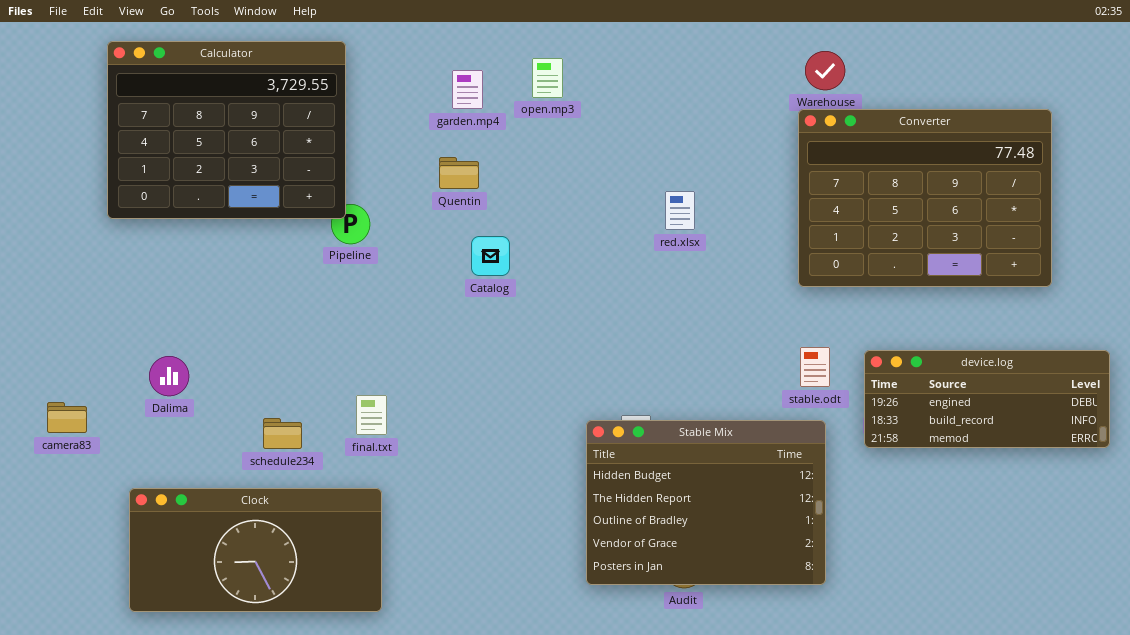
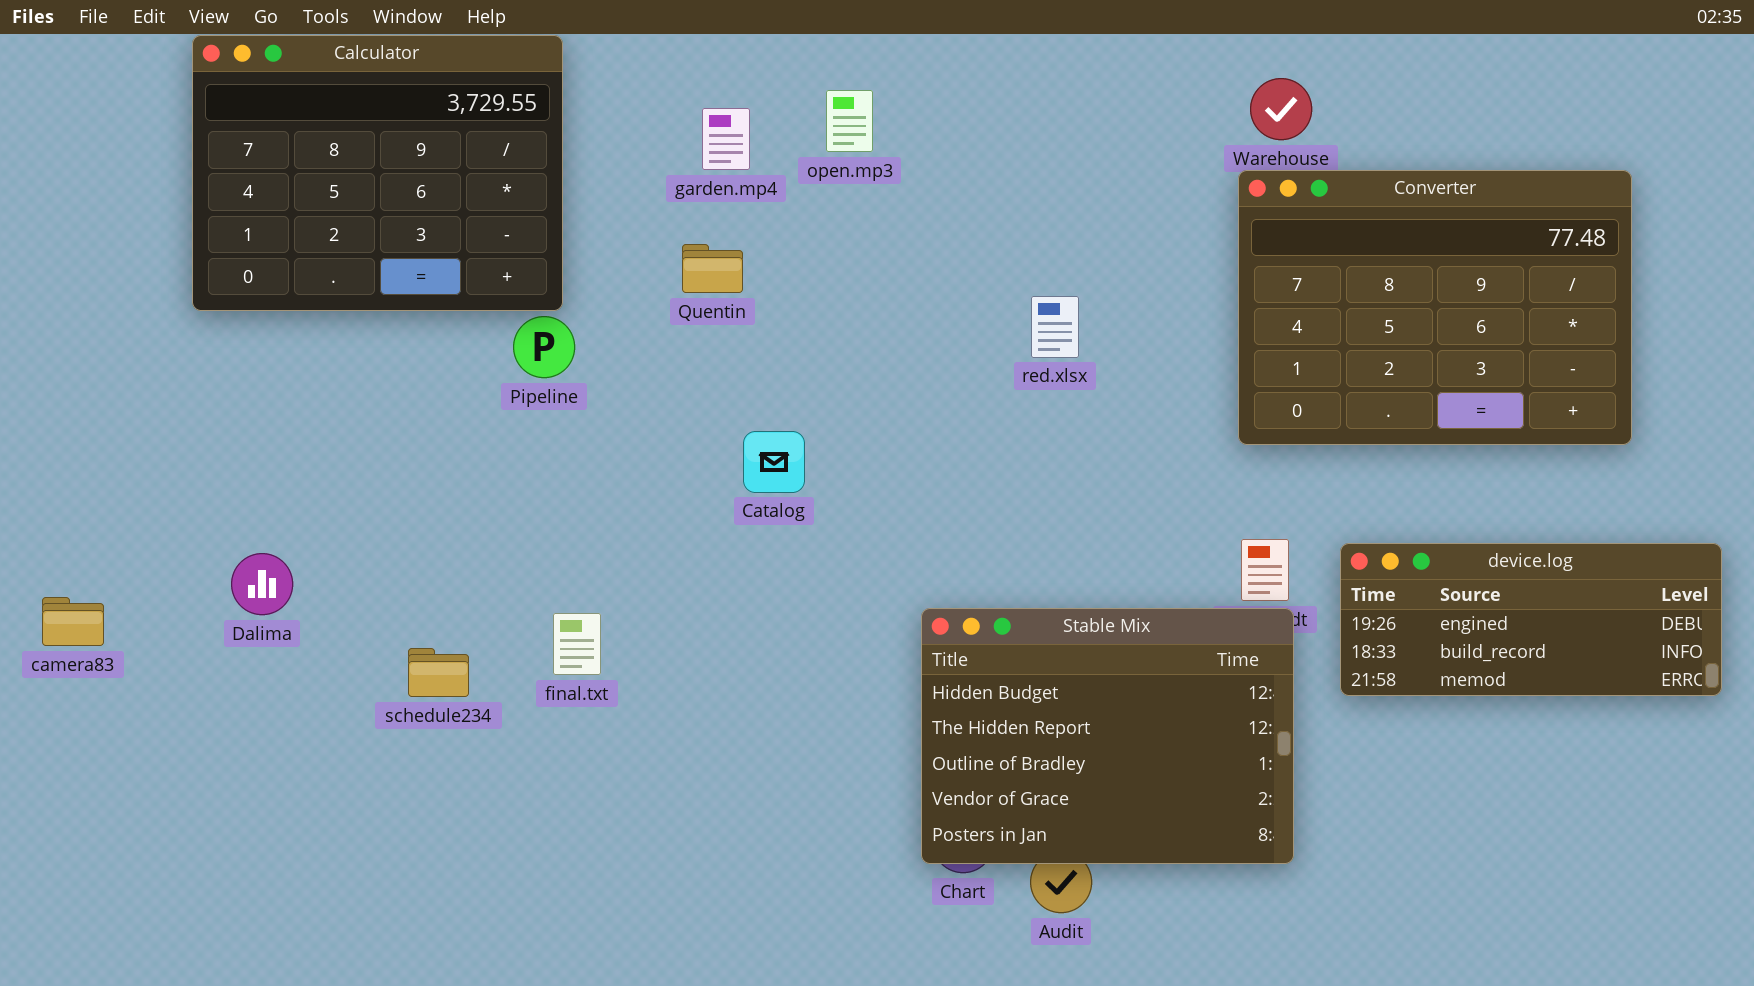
Calculator: [107,41,346,219] -> [192,35,563,311], moved
Catalog: [471,236,510,276] -> [743,431,805,493], moved
camera83: [47,402,87,433] -> [42,597,104,646], moved
Stable Mix: [586,420,826,585] -> [921,608,1294,864], moved
Clock: [129,488,382,612] -> none, closed

